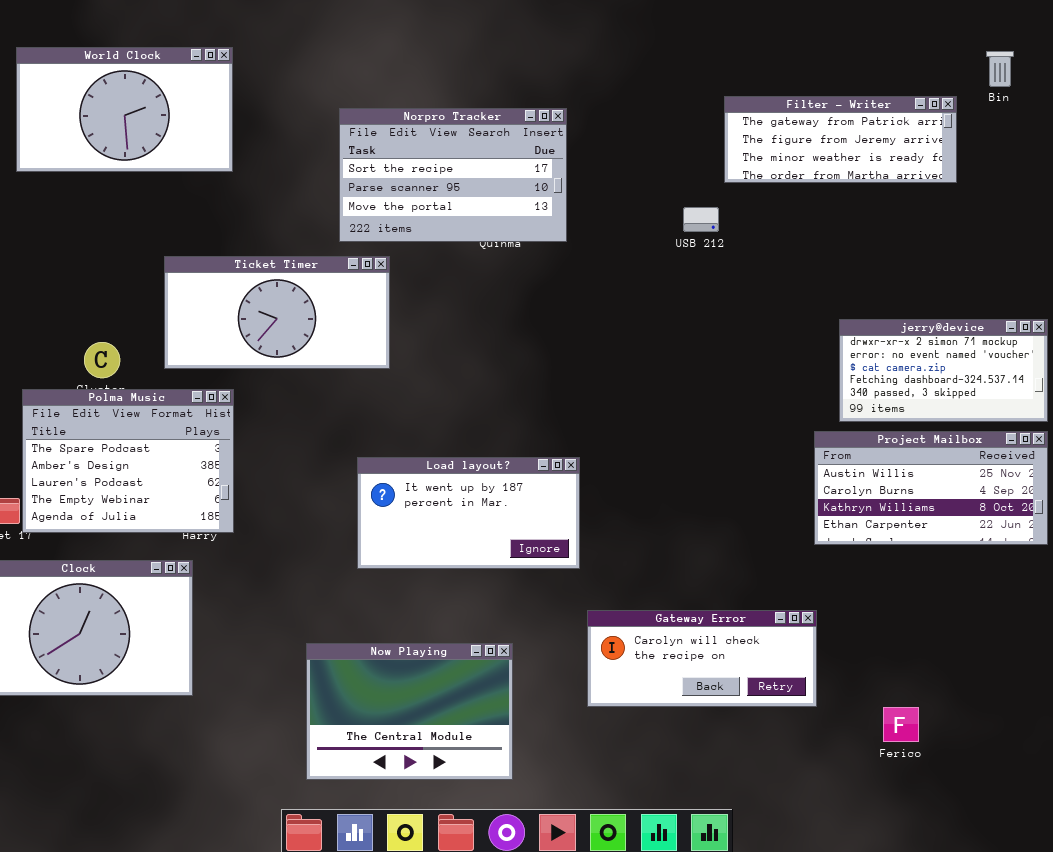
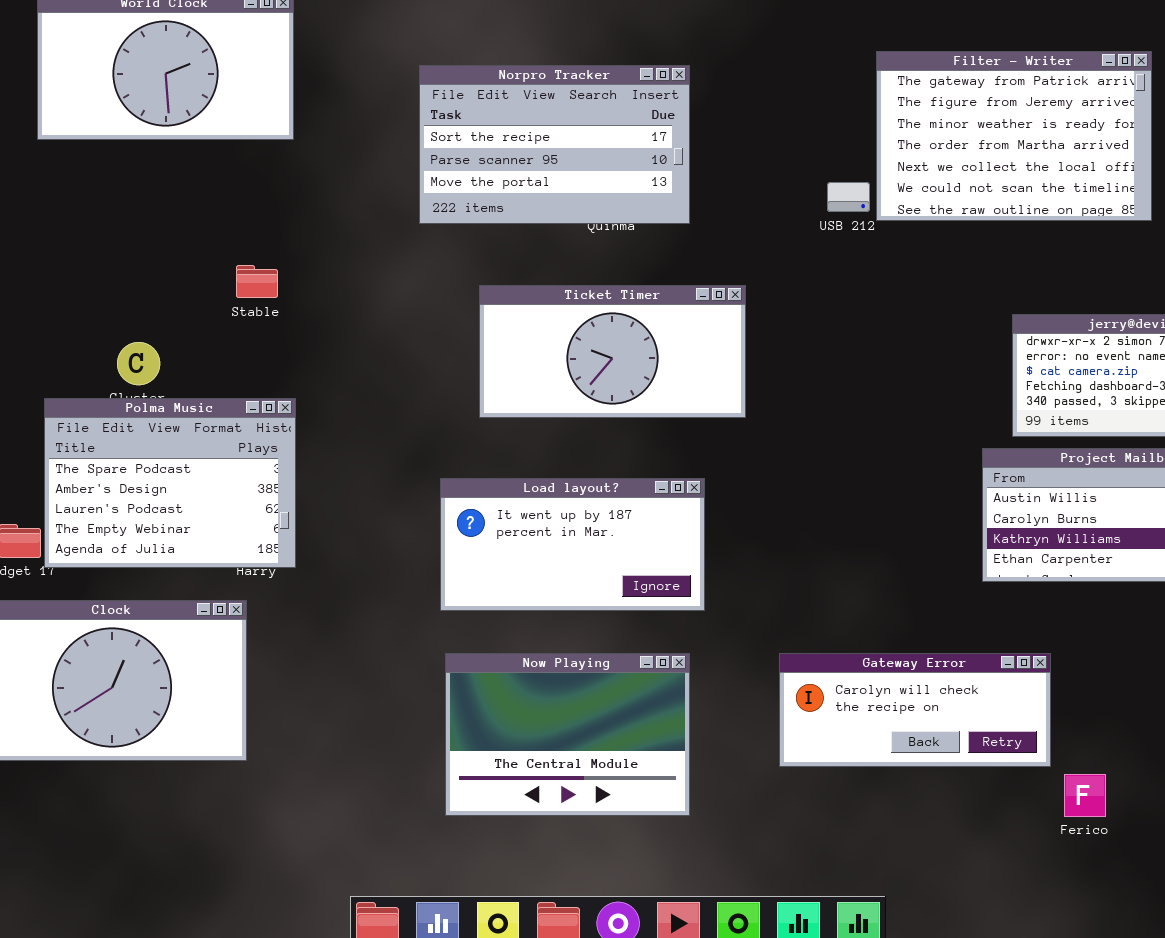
Filter - Writer: [724,96,957,183] -> [876,51,1152,221], resized
Ticket Timer: [164,256,390,369] -> [479,285,746,418], moved
Gateway Error: [587,610,817,707] -> [779,653,1051,767], moved
Now Playing: [306,643,513,780] -> [445,653,690,816], moved

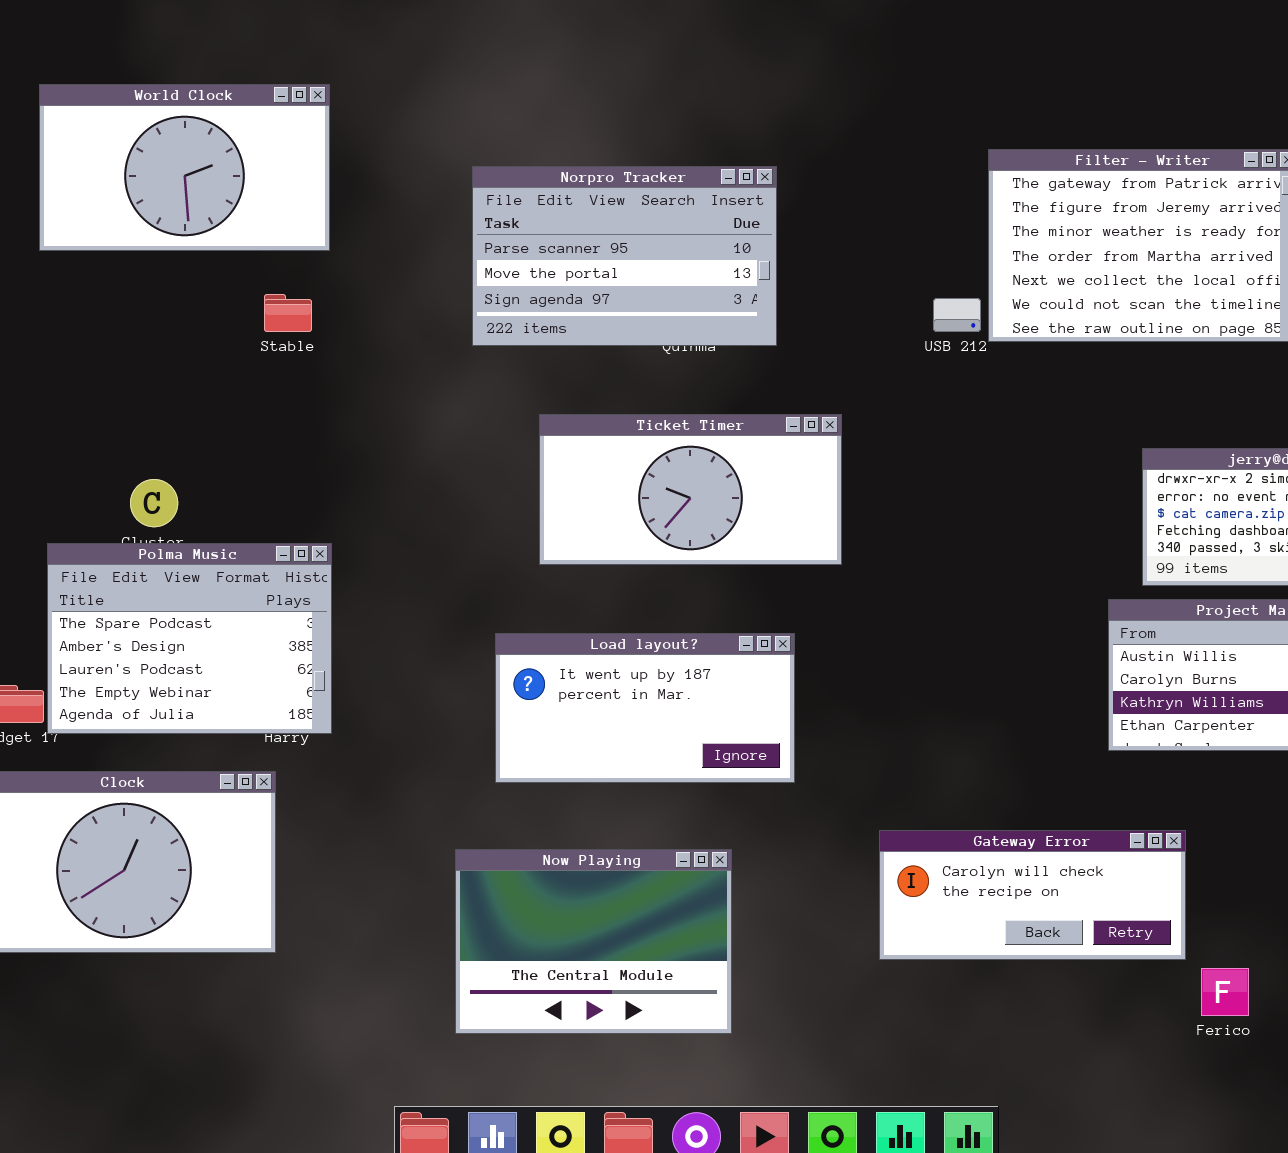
Norpro Tracker: [419,65,690,224] -> [472,166,777,346], scrolled down 1 row
Stable: [236,265,278,298] -> [264,294,312,332], moved
Now Playing: [445,653,690,816] -> [455,849,732,1034], moved

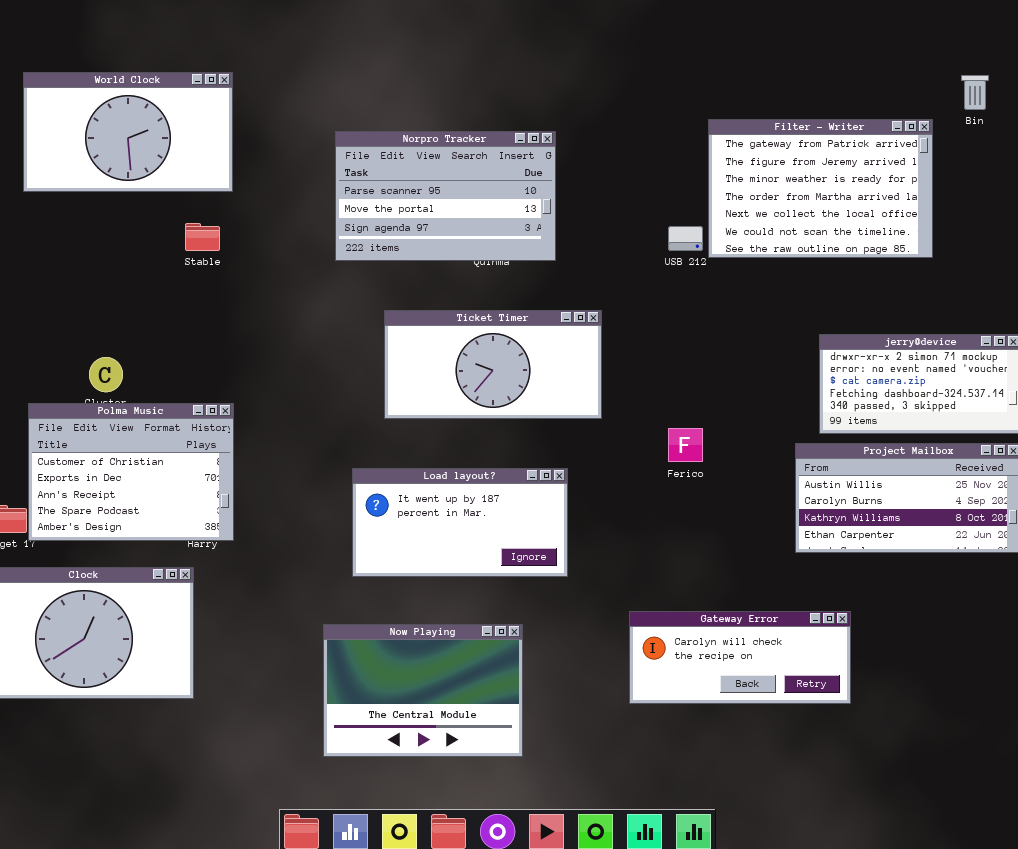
Polma Music: [47,543,332,734] -> [28,403,234,541], scrolled up 3 rows
Ferico: [1201,968,1249,1016] -> [668,428,703,462], moved

